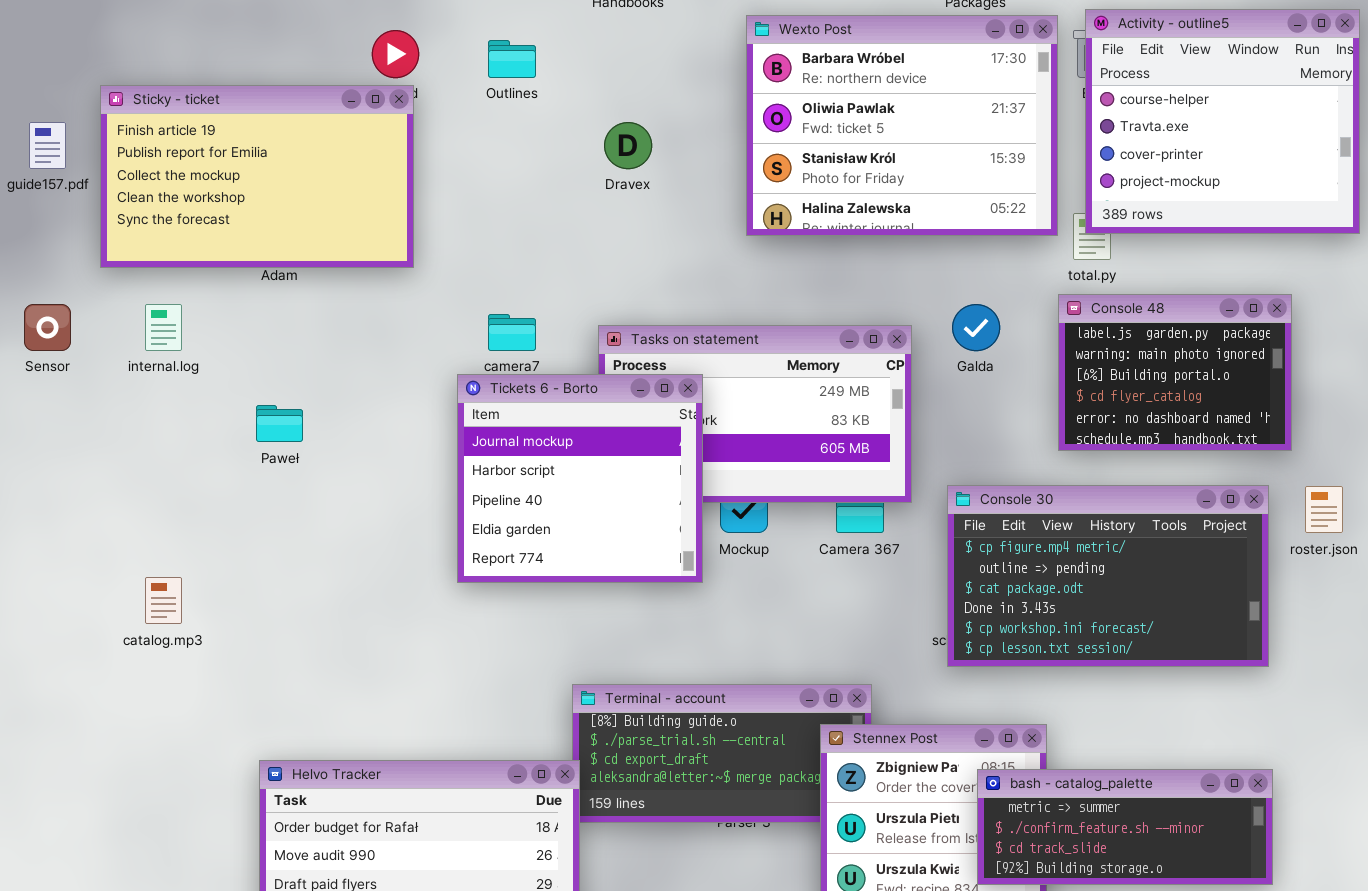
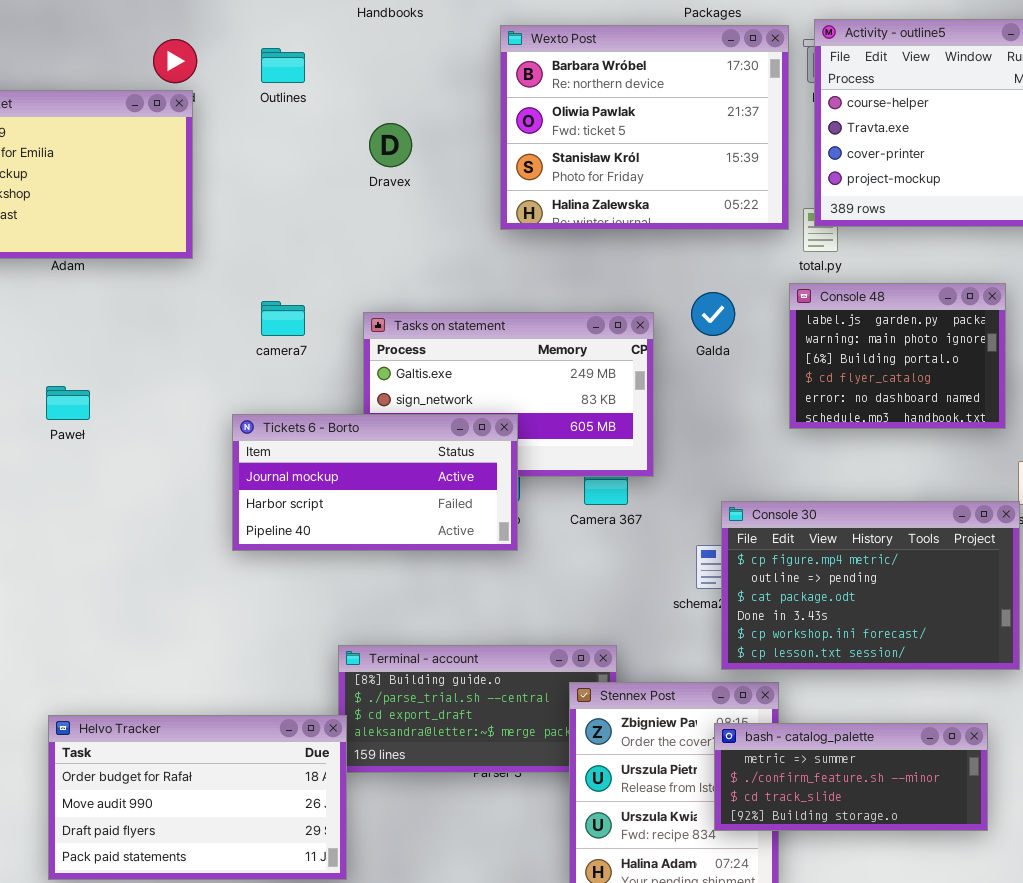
Tickets 6 - Borto: [457,374,703,583] -> [232,414,518,551], resized
Console 30: [947,485,1269,667] -> [721,501,1020,670], moved

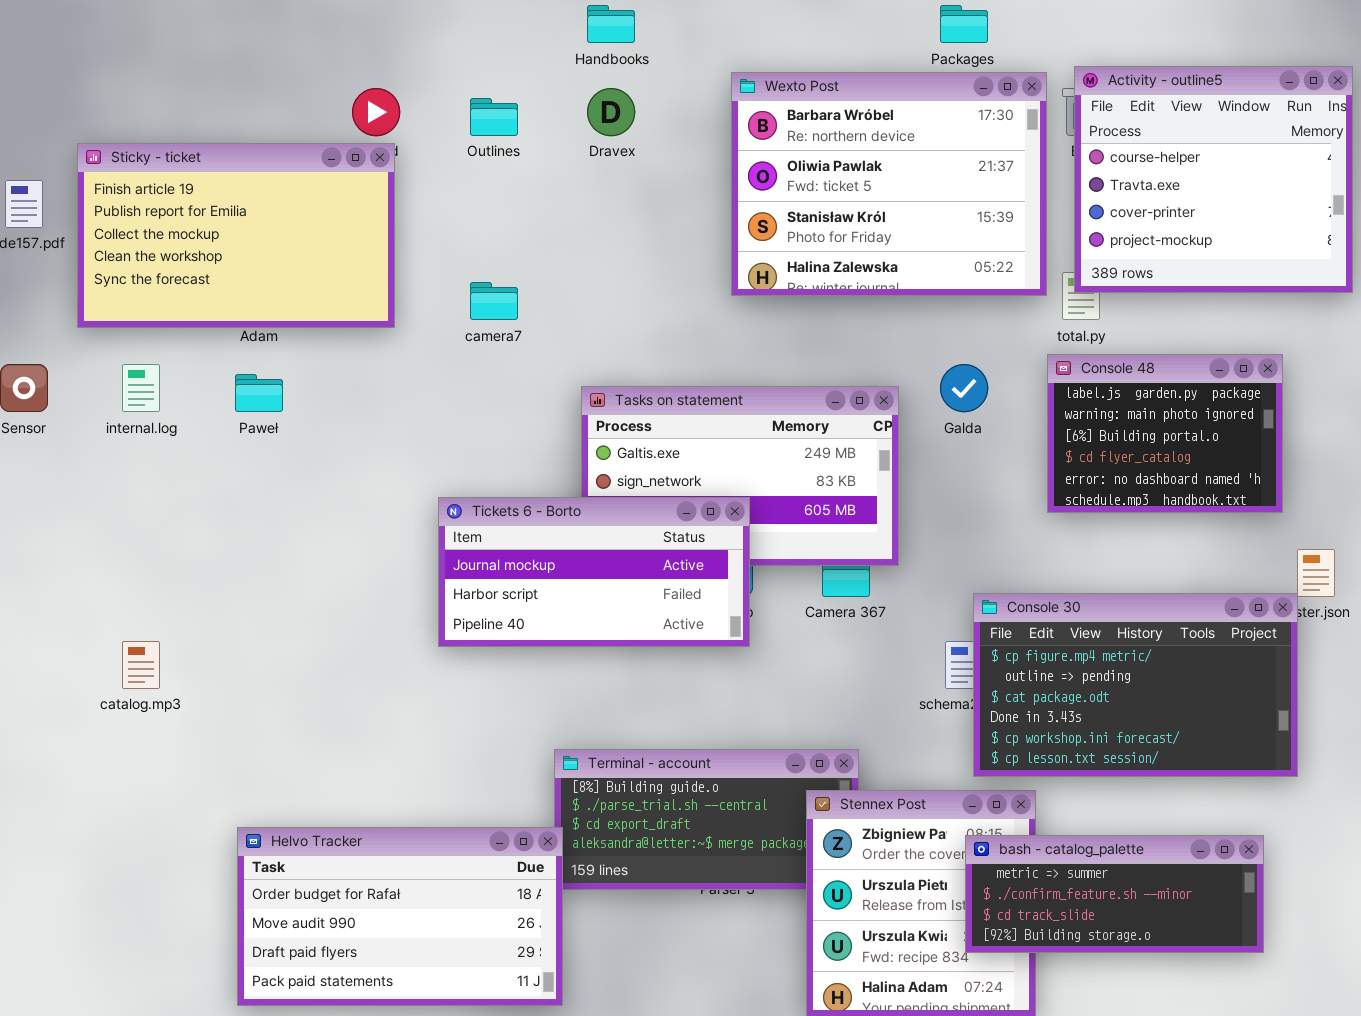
Dravex: [369,123,412,167] -> [587,88,635,136], moved
camera7: [261,301,305,336] -> [470,282,518,320], moved
Paweł: [46,386,90,420] -> [235,374,283,412], moved

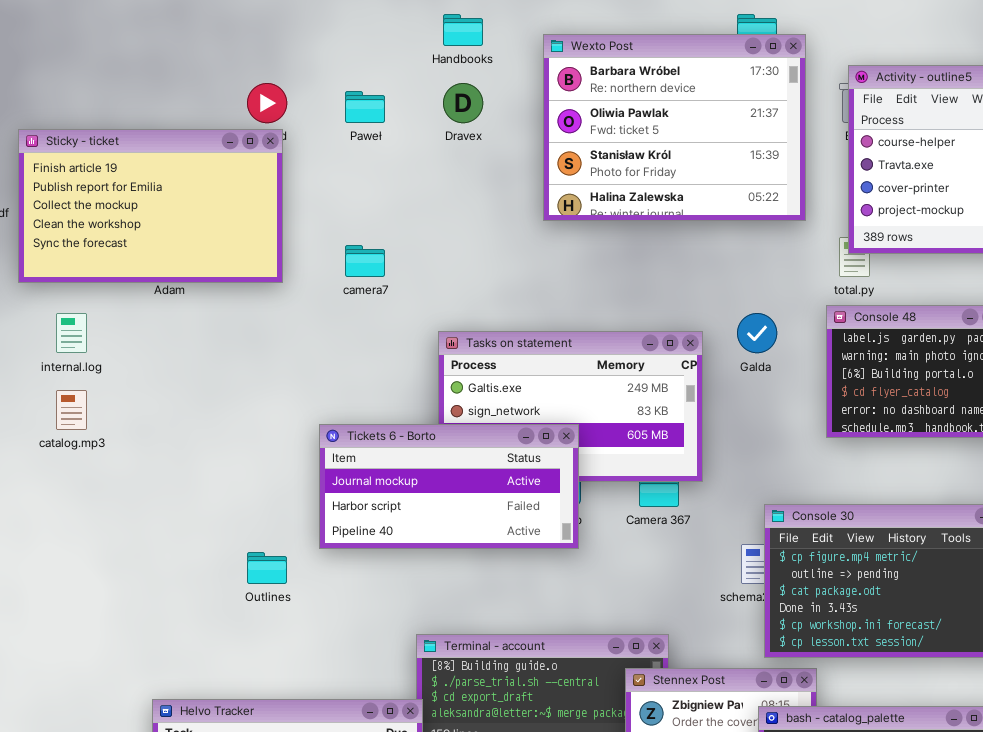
Wexto Post: [731,72,1047,296] -> [543,34,806,221], moved
Outlines: [470,98,518,136] -> [247,552,287,584], moved
Paweł: [235,374,283,412] -> [345,91,385,123], moved
catalog.mp3: [122,641,160,689] -> [56,390,87,430], moved

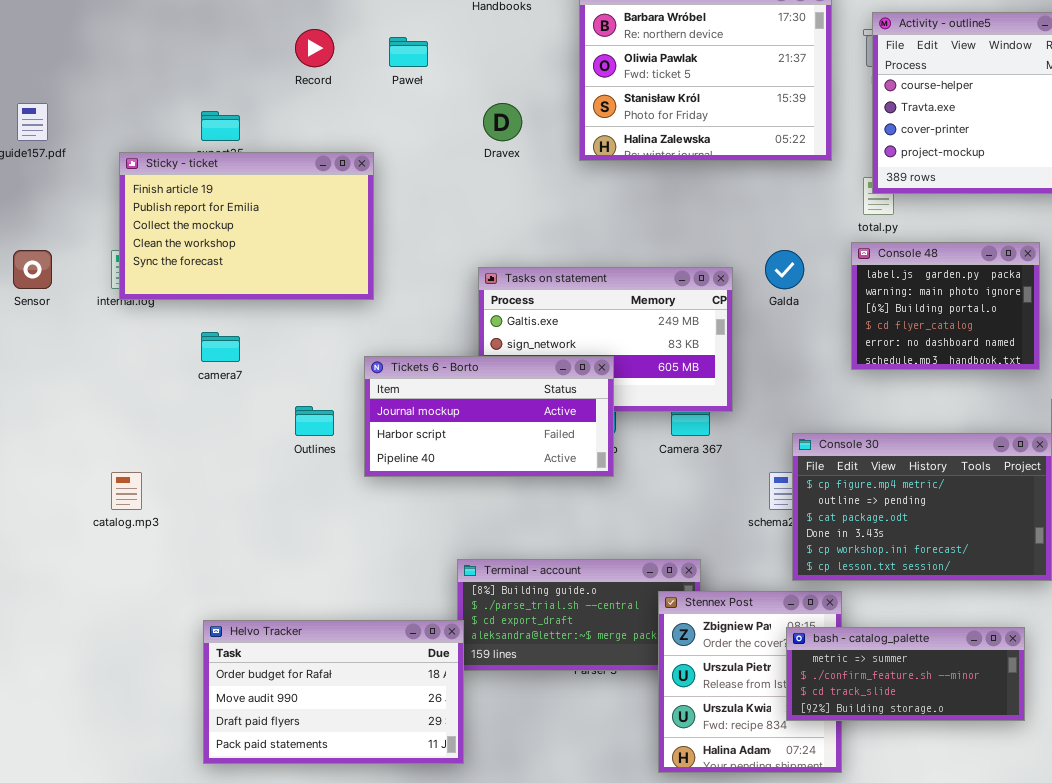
Dravex: [443,83,483,123] -> [483,103,522,141], moved
Sticky - ticket: [18,129,283,283] -> [119,152,374,300], moved
camera7: [345,245,385,277] -> [201,332,240,362], moved
catalog.mp3: [56,390,87,430] -> [111,472,142,510], moved
Outlines: [247,552,287,584] -> [295,406,334,436], moved

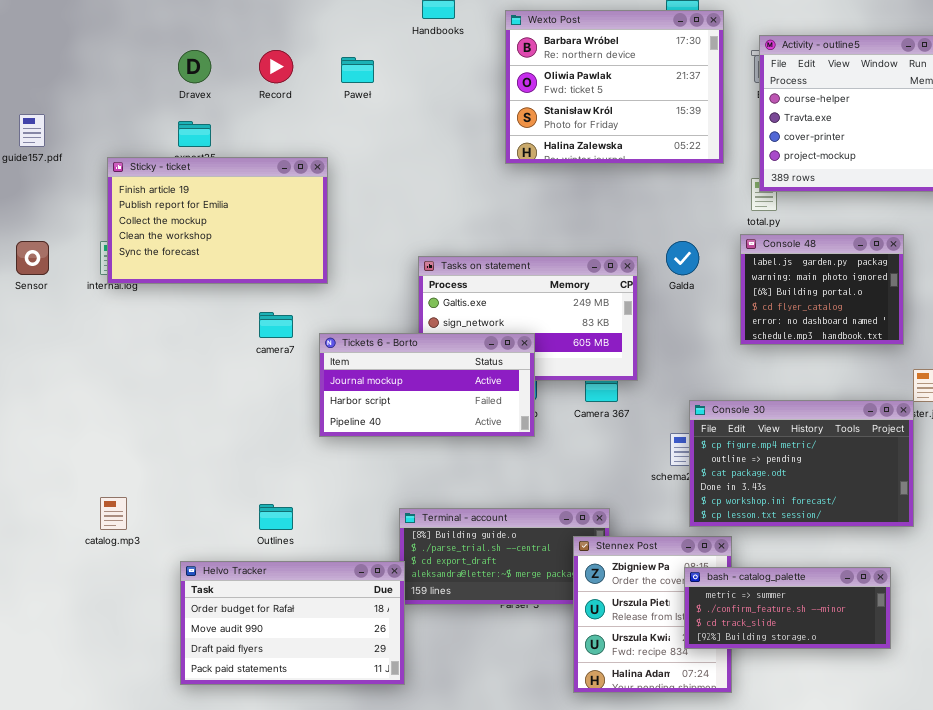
Dravex: [483,103,522,141] -> [178,50,211,83], moved
camera7: [201,332,240,362] -> [259,312,293,338], moved
Outlines: [295,406,334,436] -> [259,504,293,530], moved
catalog.mp3: [111,472,142,510] -> [100,497,127,530], moved

